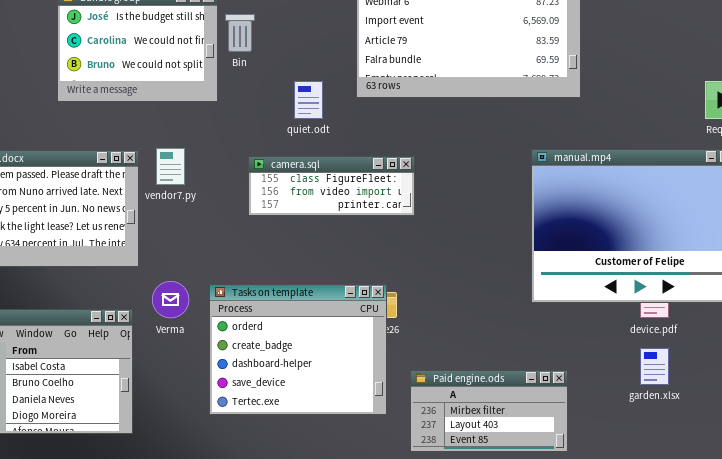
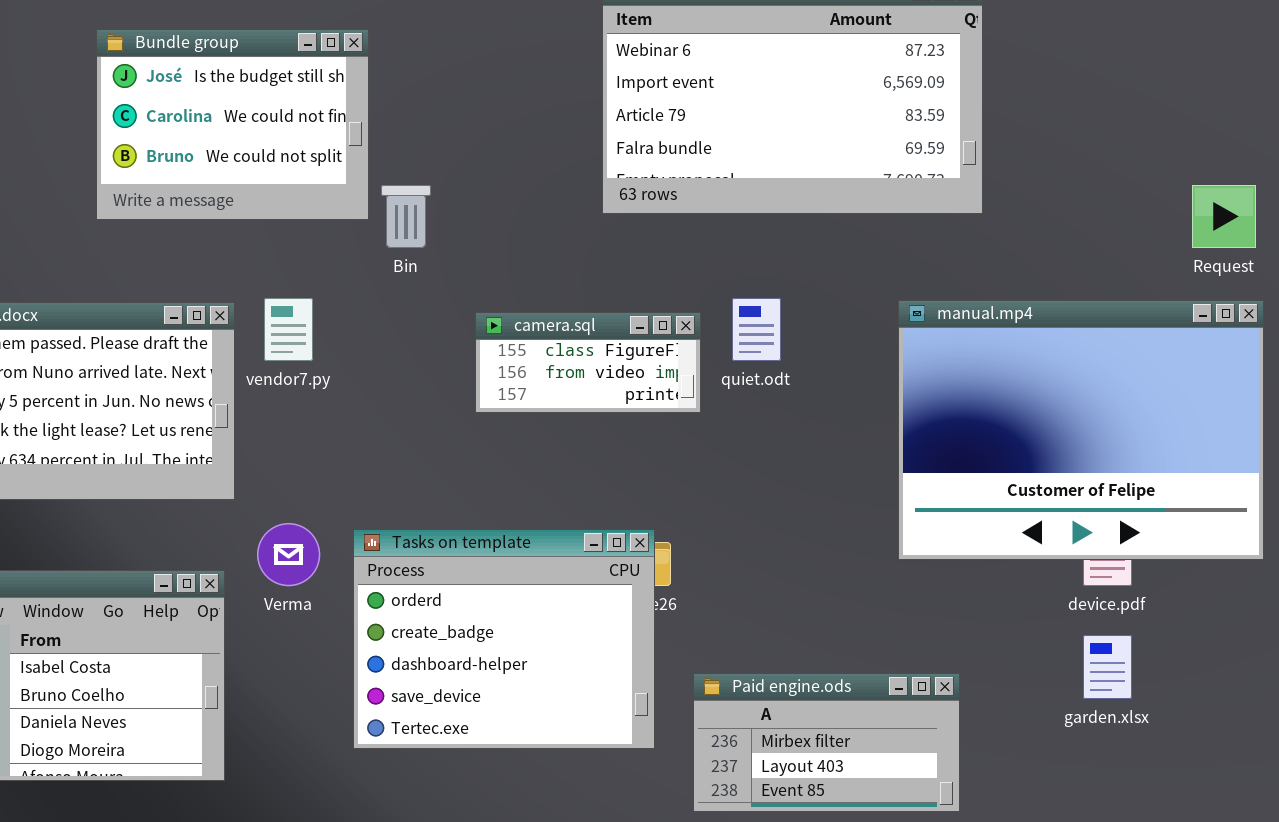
Bin: [225,14,255,52] -> [381,185,431,248], moved
quiet.odt: [294,81,323,119] -> [732,298,781,361], moved
camera.sql: [248,156,415,216] -> [475,312,701,413], resized

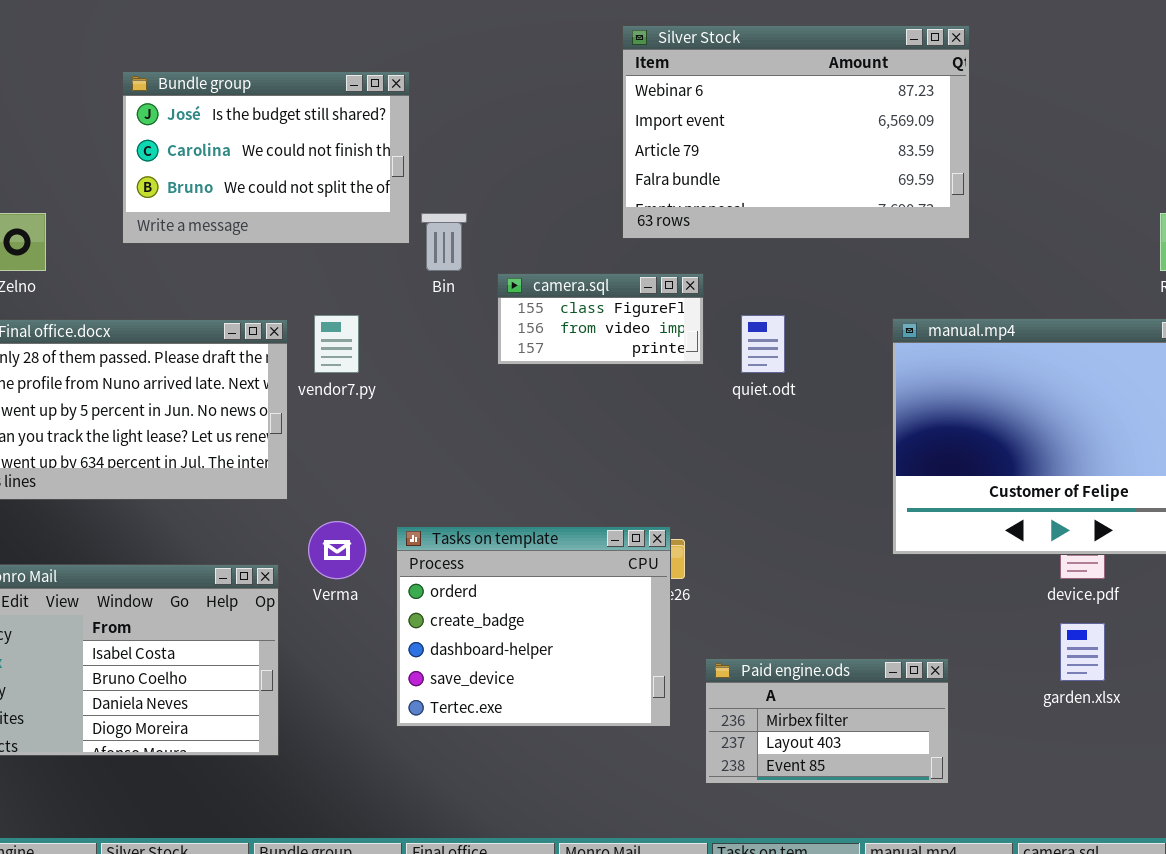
Bundle group: [96,29,369,220] -> [122,71,410,244], resized
camera.sql: [475,312,701,413] -> [497,273,704,365], moved

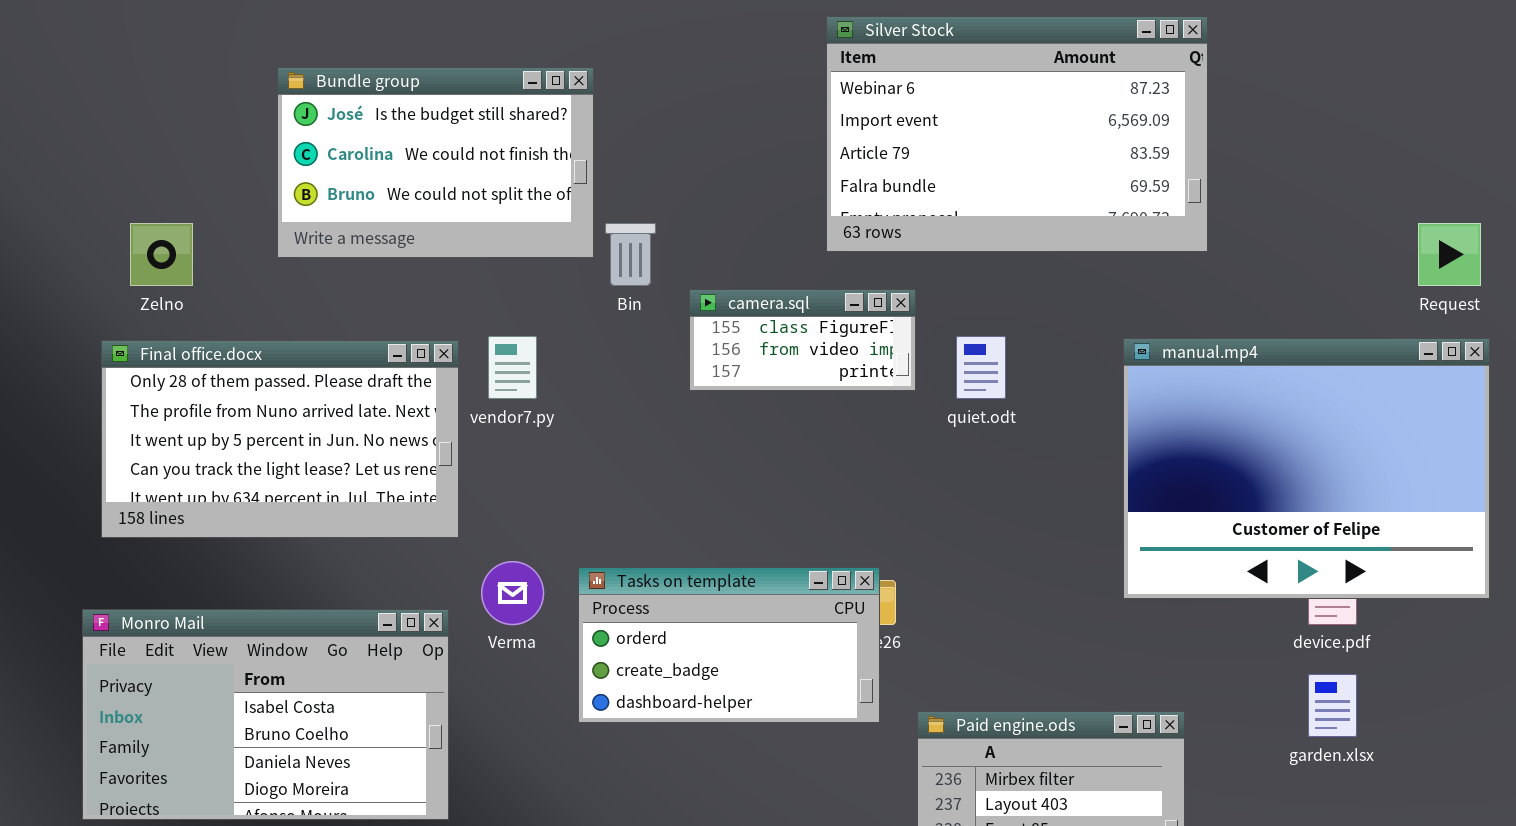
Tasks on template: [396,526,671,727] -> [578,567,880,723], resized

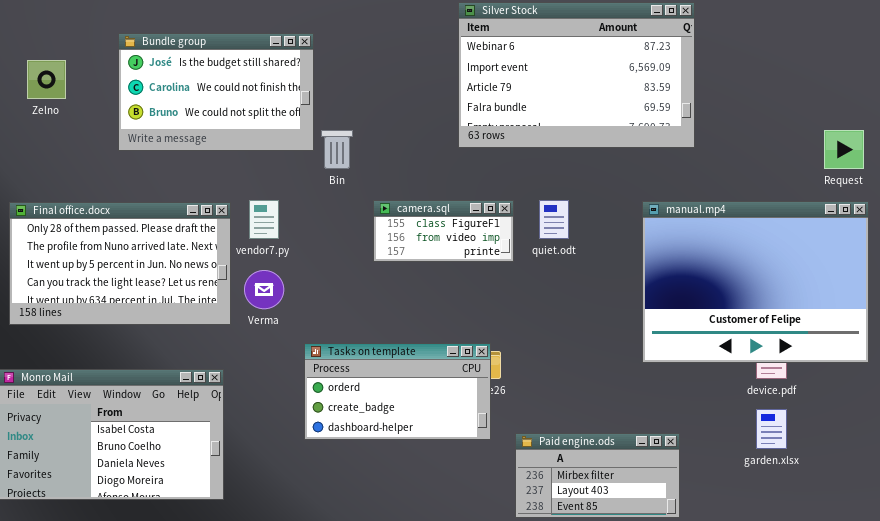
Zelno: [130,223,193,286] -> [27,60,66,99], moved
camera.sql: [689,289,916,391] -> [373,200,514,262], moved
Verma: [481,561,544,625] -> [244,270,284,309], moved

